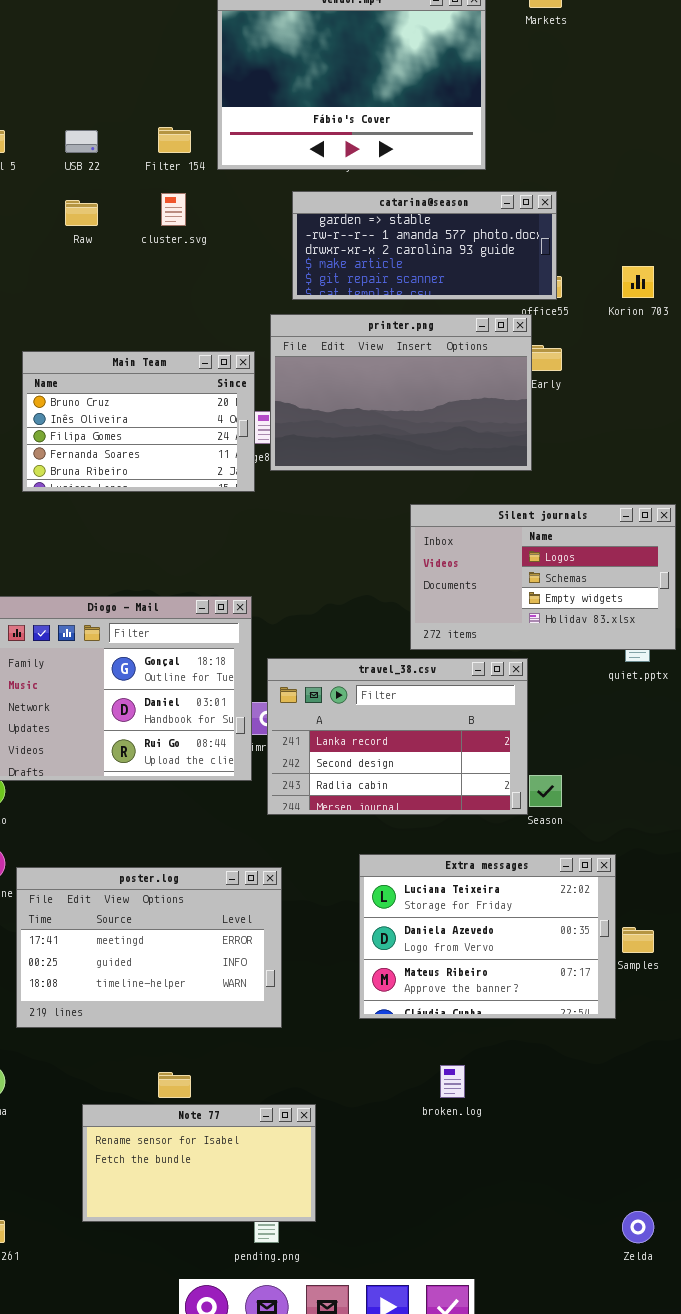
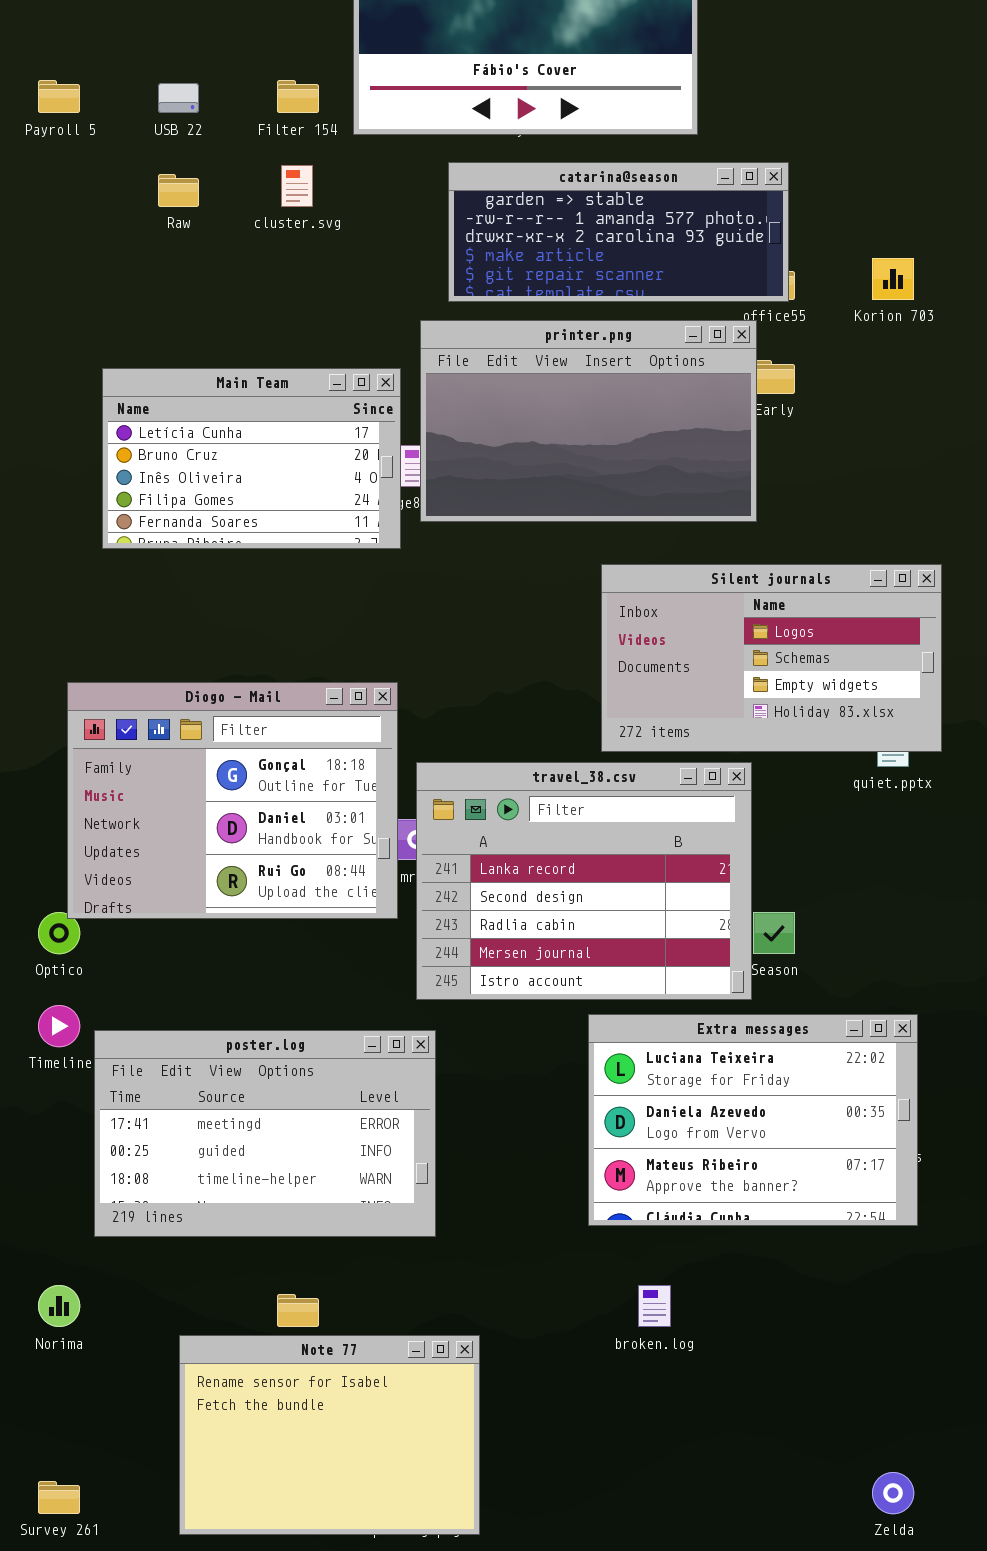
Main Team: [22,351,255,492] -> [102,368,401,549], scrolled up 1 row
travel_38.csv: [267,658,528,815] -> [416,762,752,1000], resized
Extra messages: [359,854,616,1019] -> [588,1014,918,1226], moved
Note 77: [82,1104,316,1222] -> [179,1335,480,1535], resized

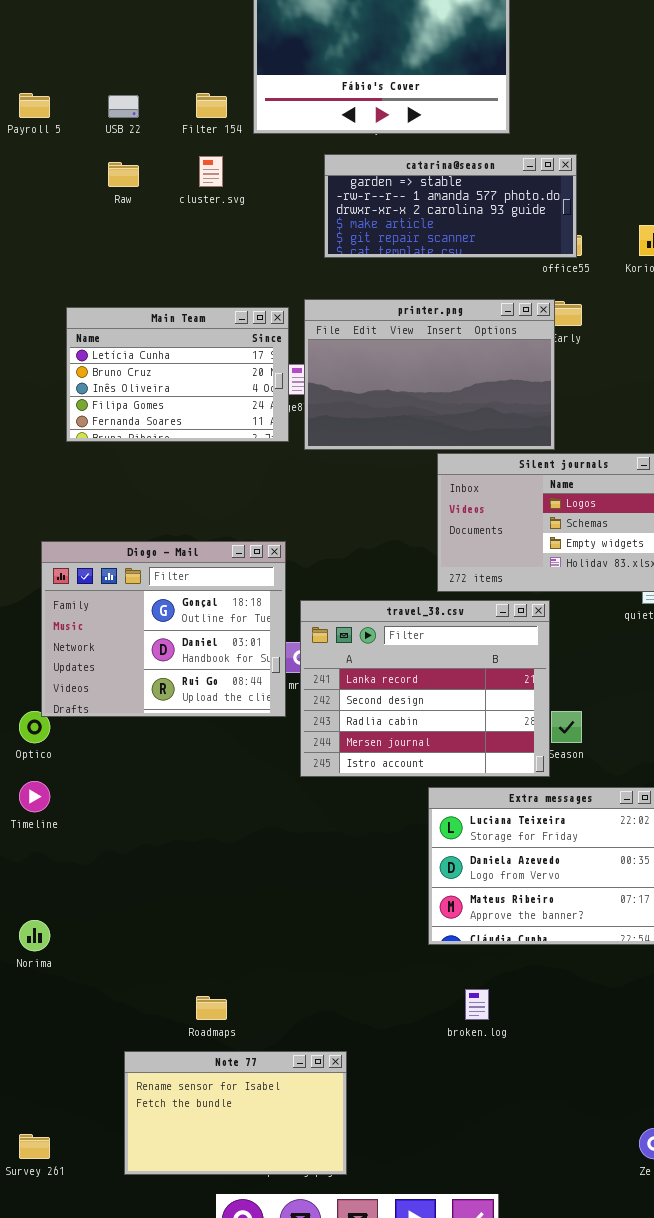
printer.png: [420,320,757,522] -> [304,299,555,450], moved
poster.log: [94,1030,436,1237] -> none, closed
Norima: [38,1285,80,1327] -> [19,920,50,951], moved
Note 77: [179,1335,480,1535] -> [124,1051,347,1175], resized

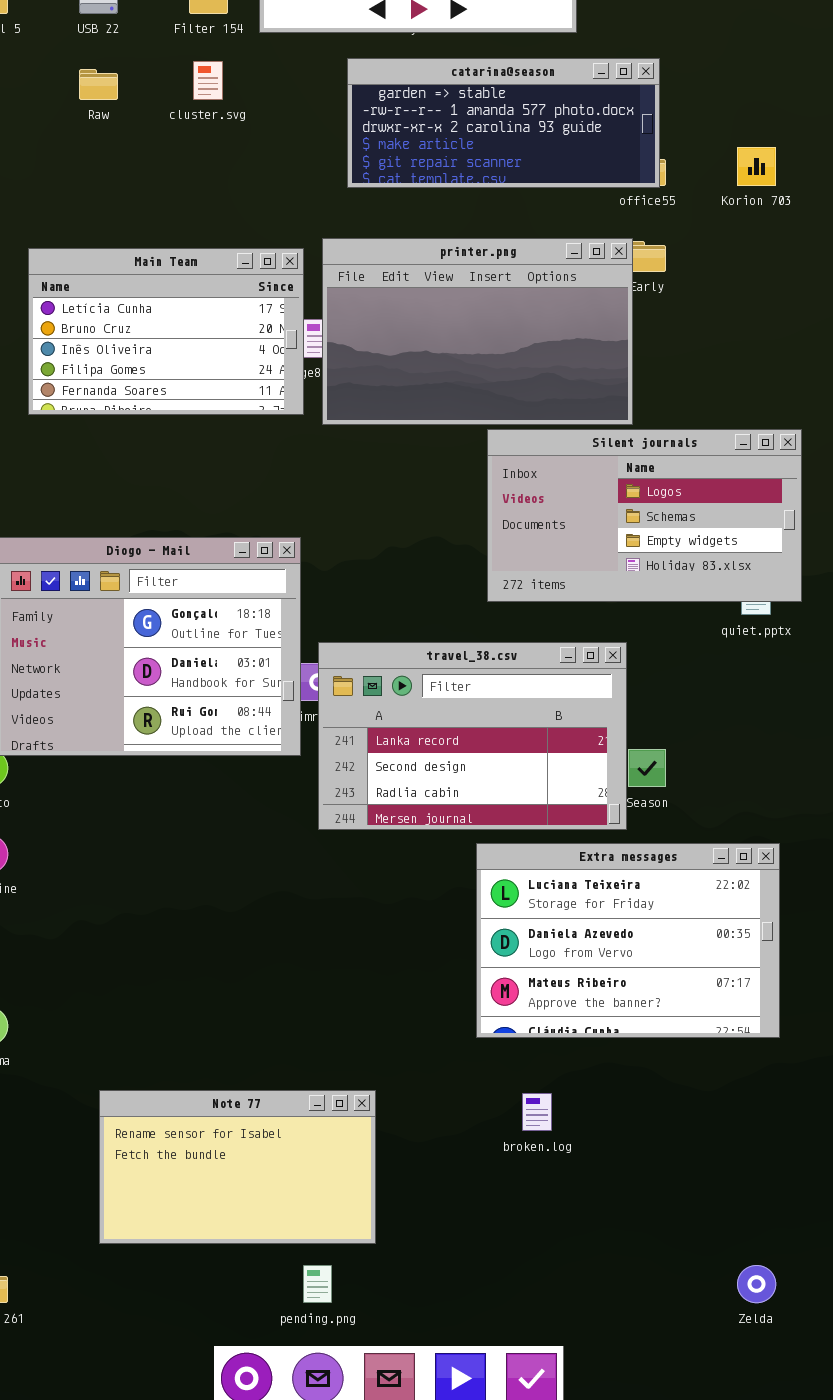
travel_38.csv: [300,600,550,777] -> [318,642,627,830], resized
Note 77: [124,1051,347,1175] -> [99,1090,376,1244], moved

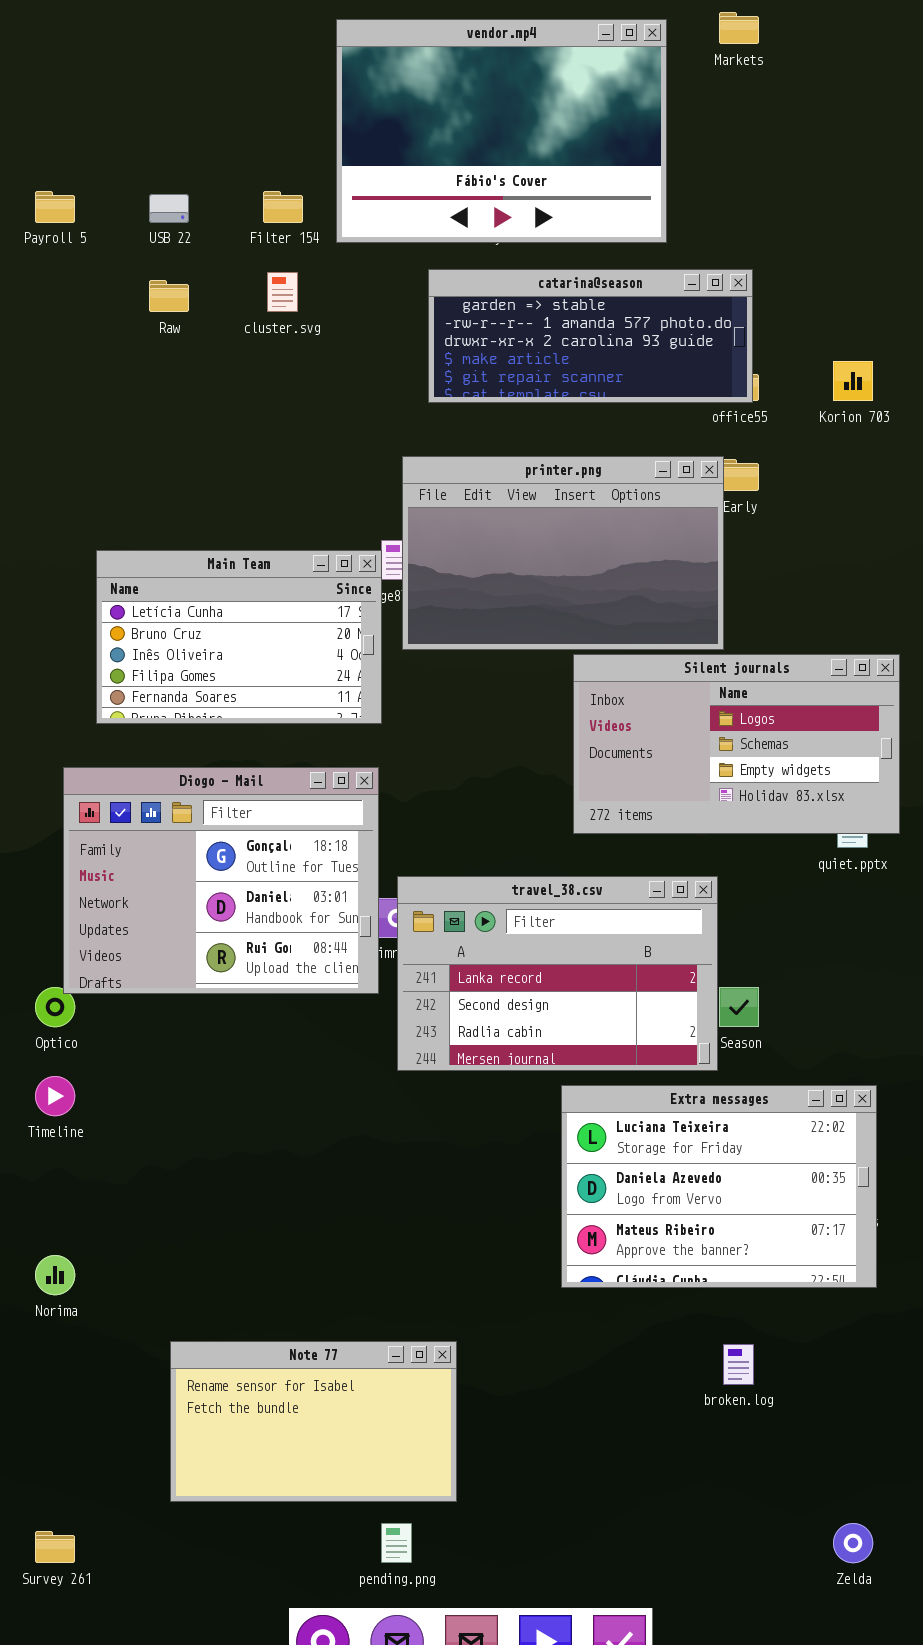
Main Team: [28,248,304,415] -> [96,550,382,724], moved
broken.log: [522,1093,552,1131] -> [723,1344,754,1385], moved

